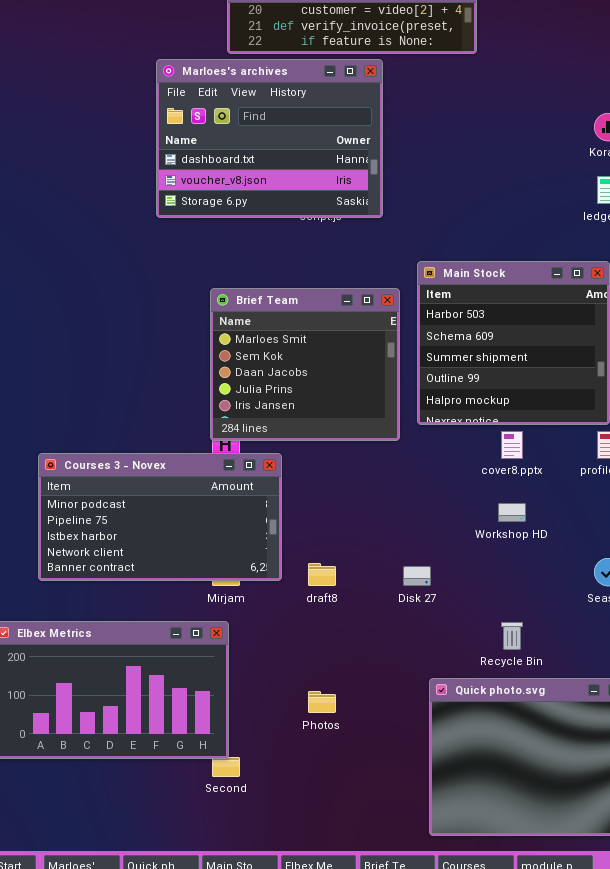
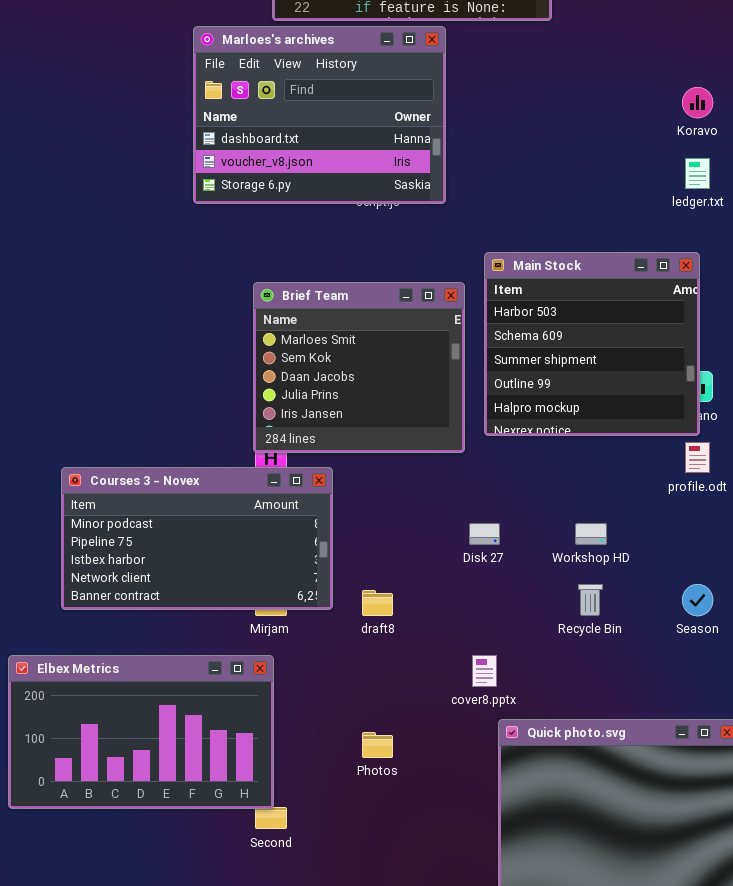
cover8.pptx: [501,431,523,459] -> [472,655,497,687], moved
Disk 27: [403,566,431,586] -> [469,523,500,545], moved
Recycle Bin: [501,622,523,650] -> [578,584,603,616], moved

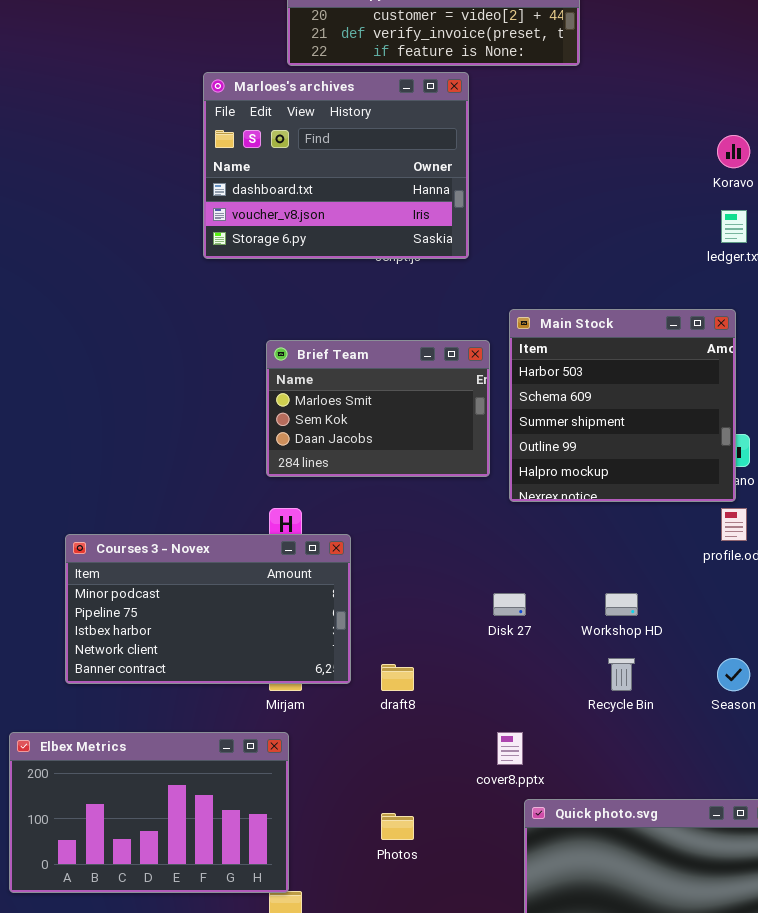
Brief Team: [253,282,465,453] -> [266,340,490,477], resized

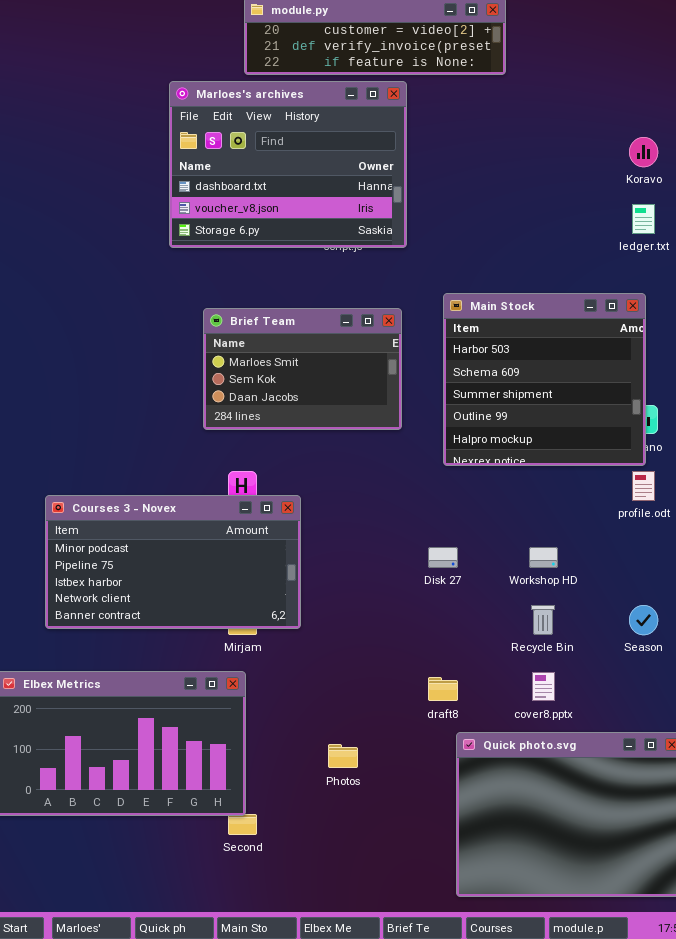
Brief Team: [266,340,490,477] -> [203,308,402,430], moved
draft8: [381,664,414,691] -> [428,677,458,701], moved
cover8.pptx: [497,732,523,765] -> [532,672,555,701], moved

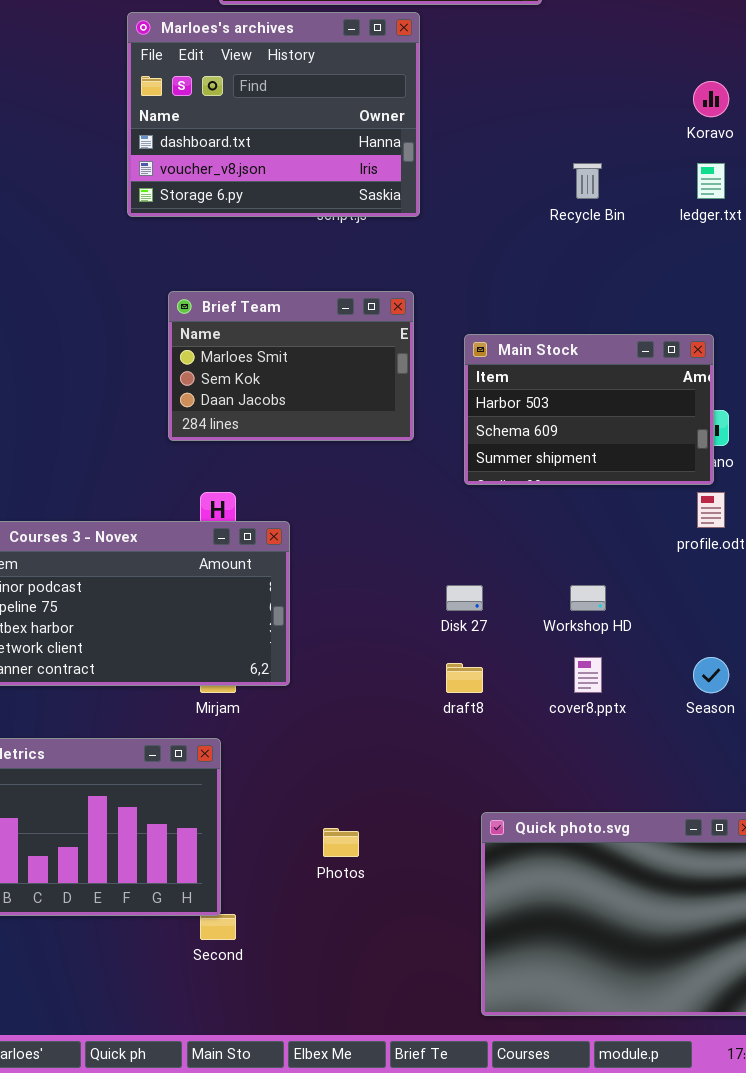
Main Stock: [443,293,646,466] -> [464,334,714,485], resized
Recycle Bin: [531,605,555,635] -> [573,163,602,199], moved
cover8.pptx: [532,672,555,701] -> [574,657,602,693], moved
draft8: [428,677,458,701] -> [446,663,483,693], moved

